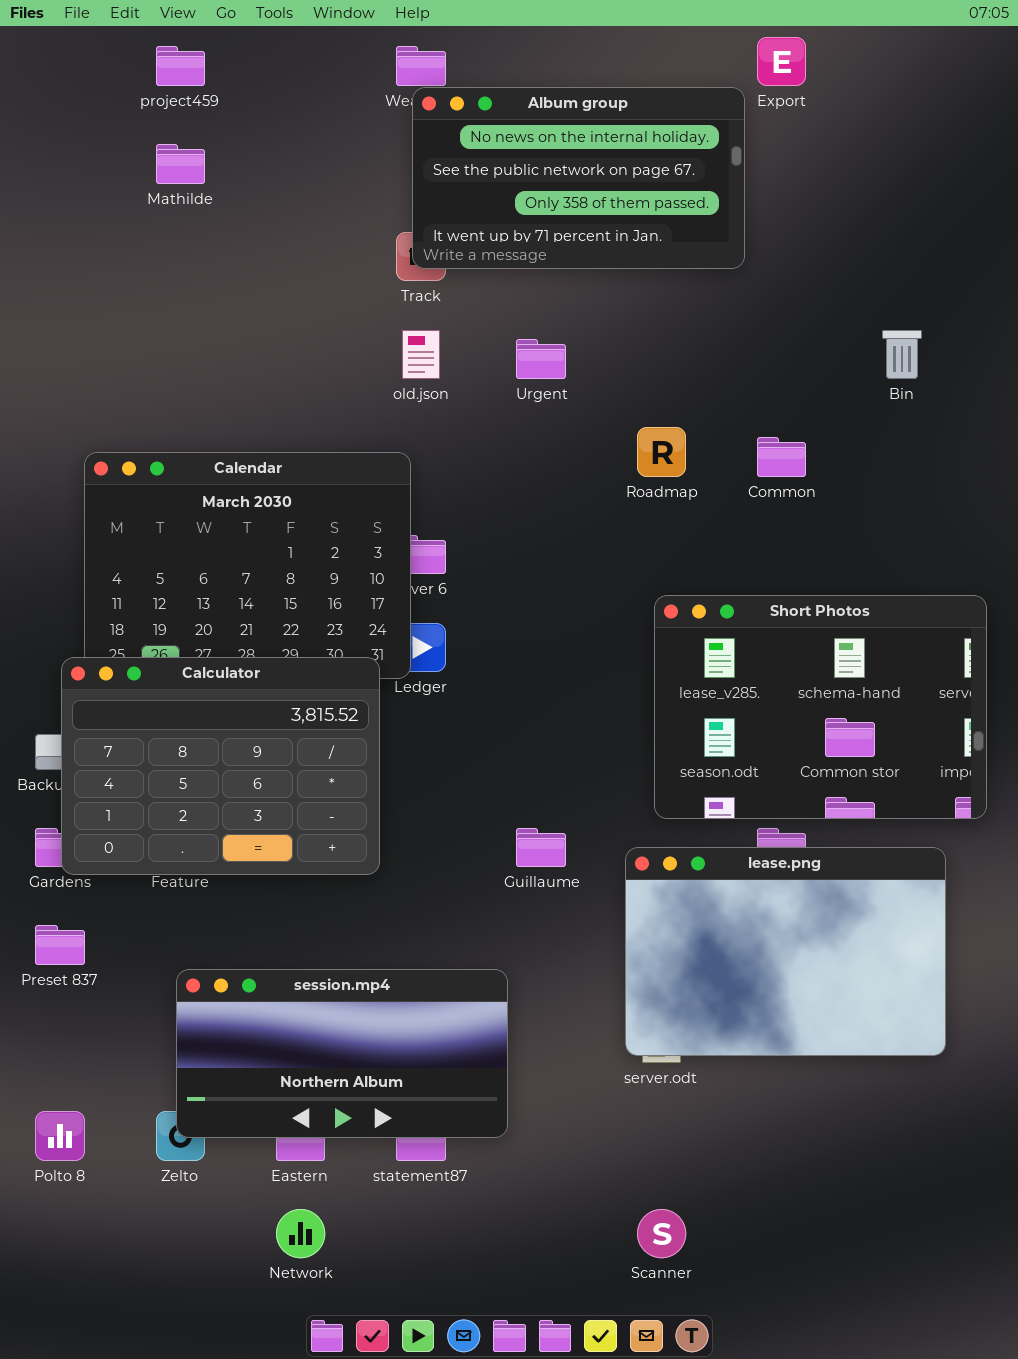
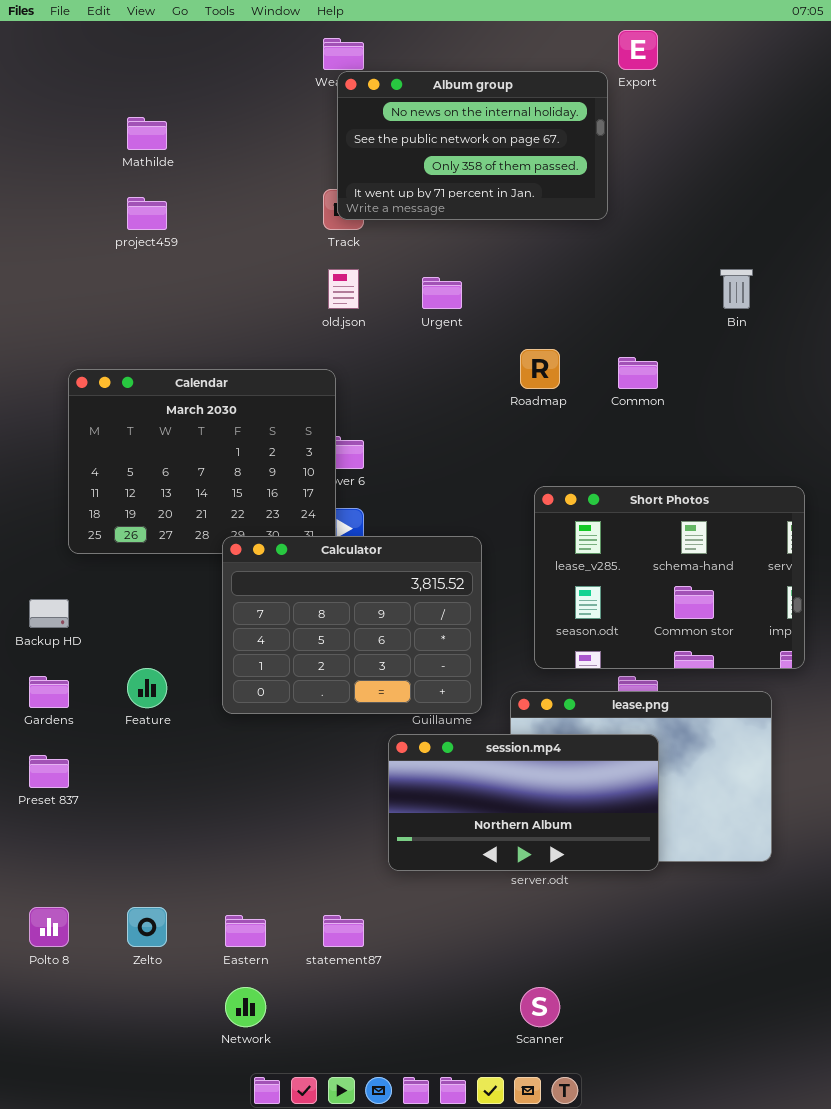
project459: [156,46,205,86] -> [127,197,167,230], moved
Calculator: [61,657,380,875] -> [222,536,482,714], moved
session.mp4: [176,969,508,1138] -> [388,734,659,871], moved

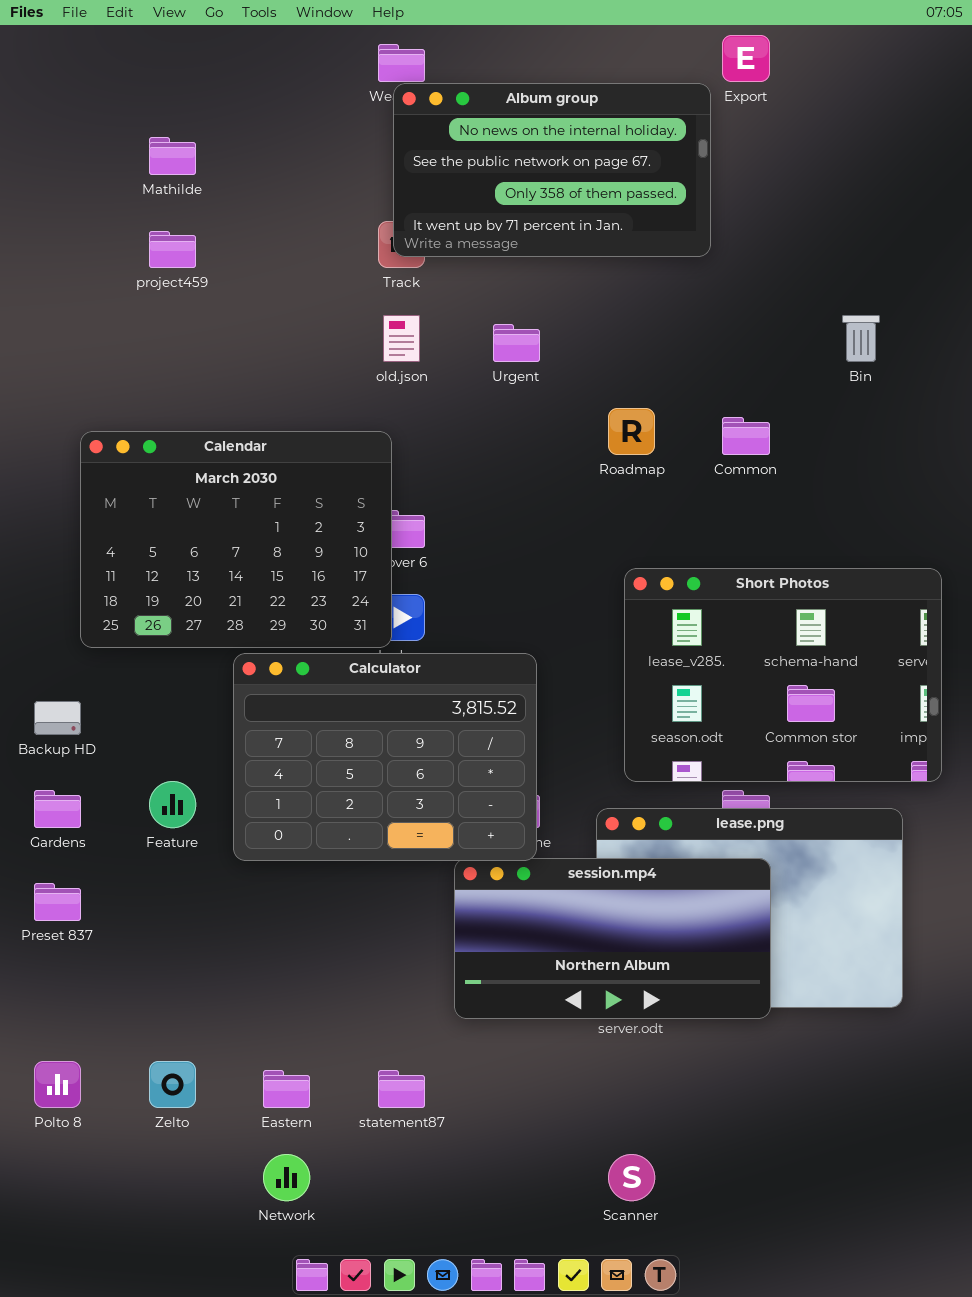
Calculator: [222,536,482,714] -> [233,653,537,861], moved

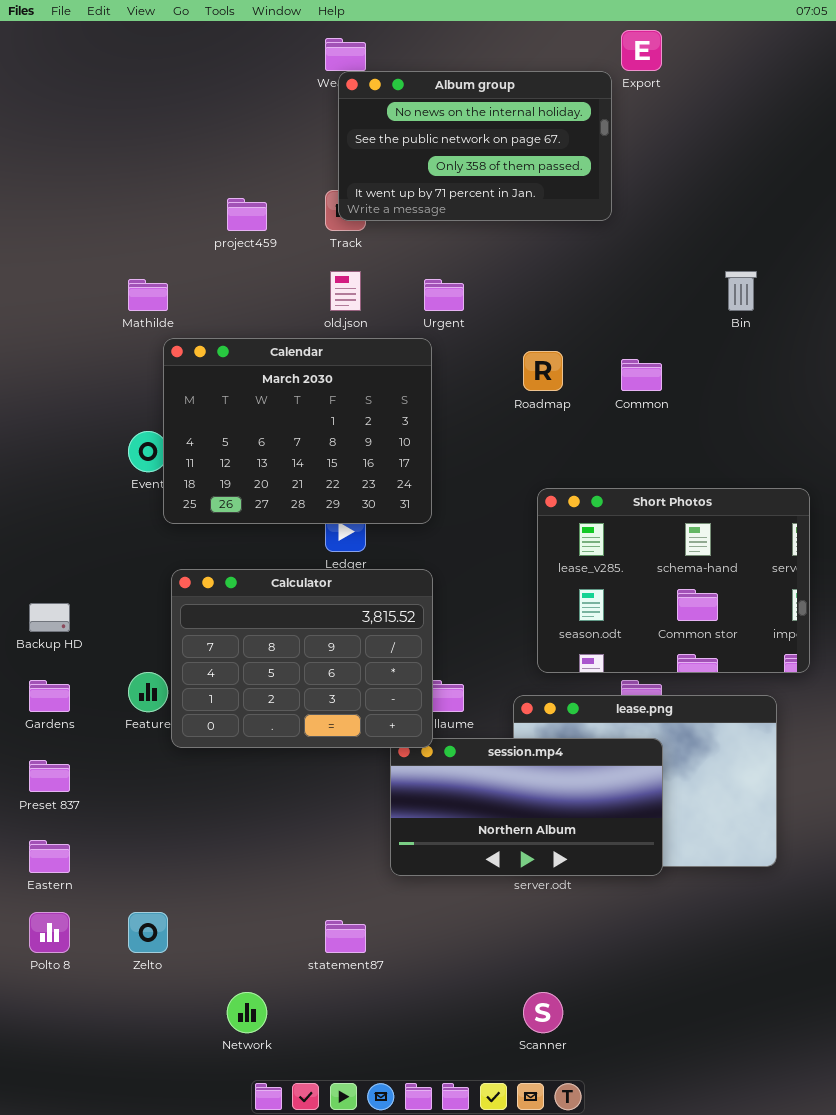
Mathilde: [149,137,196,175] -> [128,279,168,311], moved
project459: [149,231,196,268] -> [227,198,267,231], moved
Calendar: [80,431,392,648] -> [163,338,432,524], moved
Calculator: [233,653,537,861] -> [171,569,433,748], moved
Eastern: [263,1070,310,1108] -> [29,840,70,873], moved

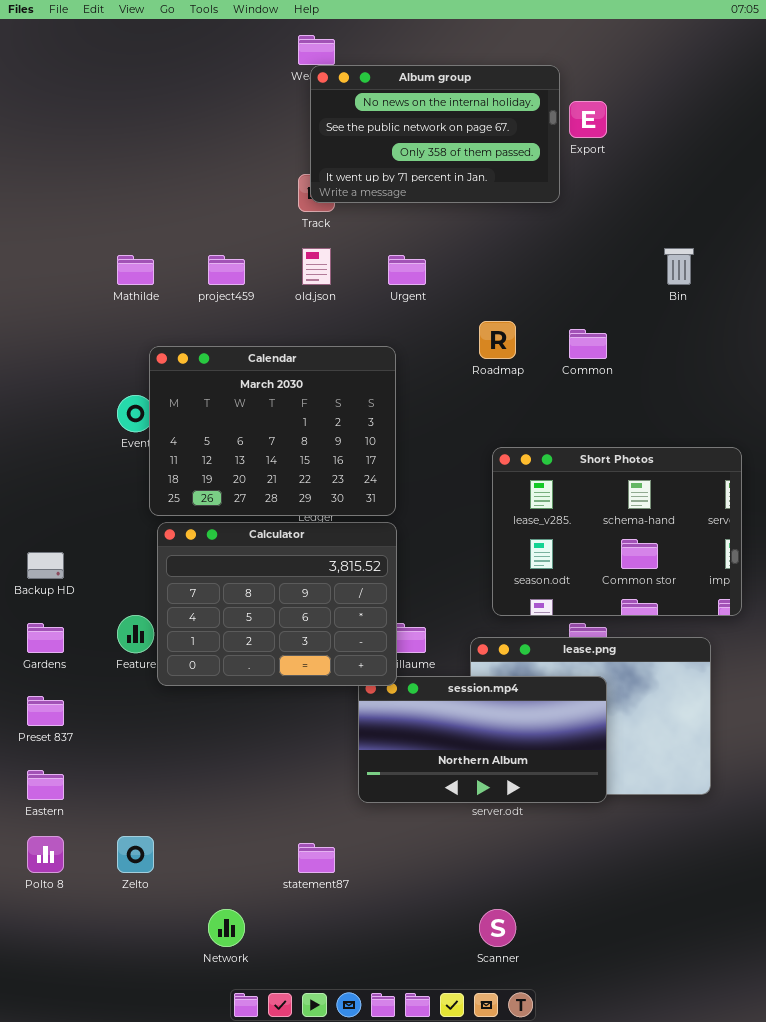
Export: [621,30,662,71] -> [569,101,607,138], moved
project459: [227,198,267,231] -> [208,255,245,285], moved
Calendar: [163,338,432,524] -> [149,346,396,516], moved

